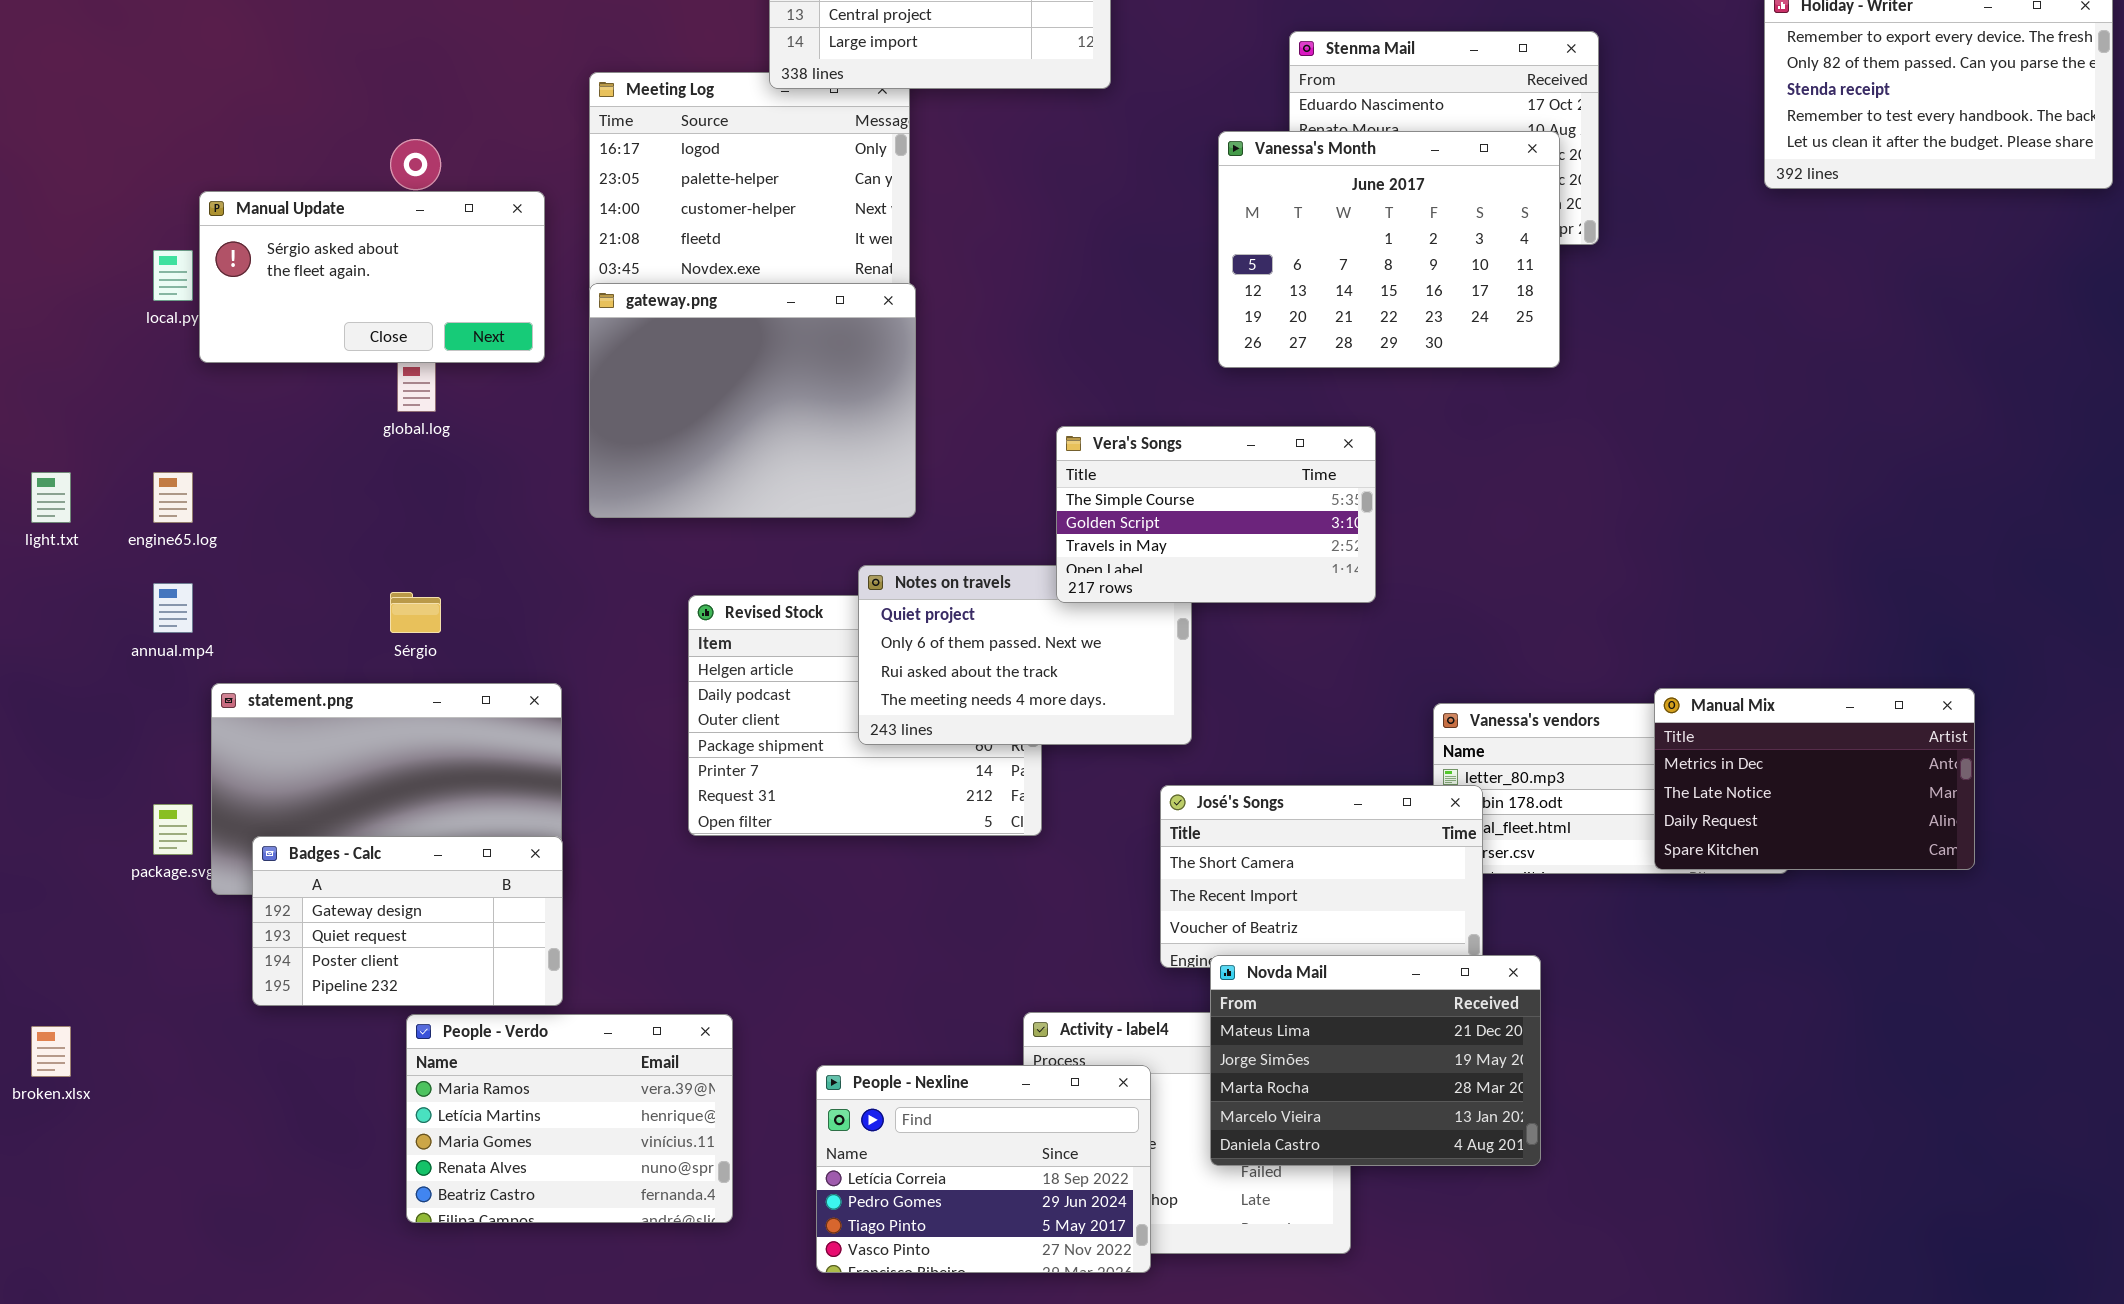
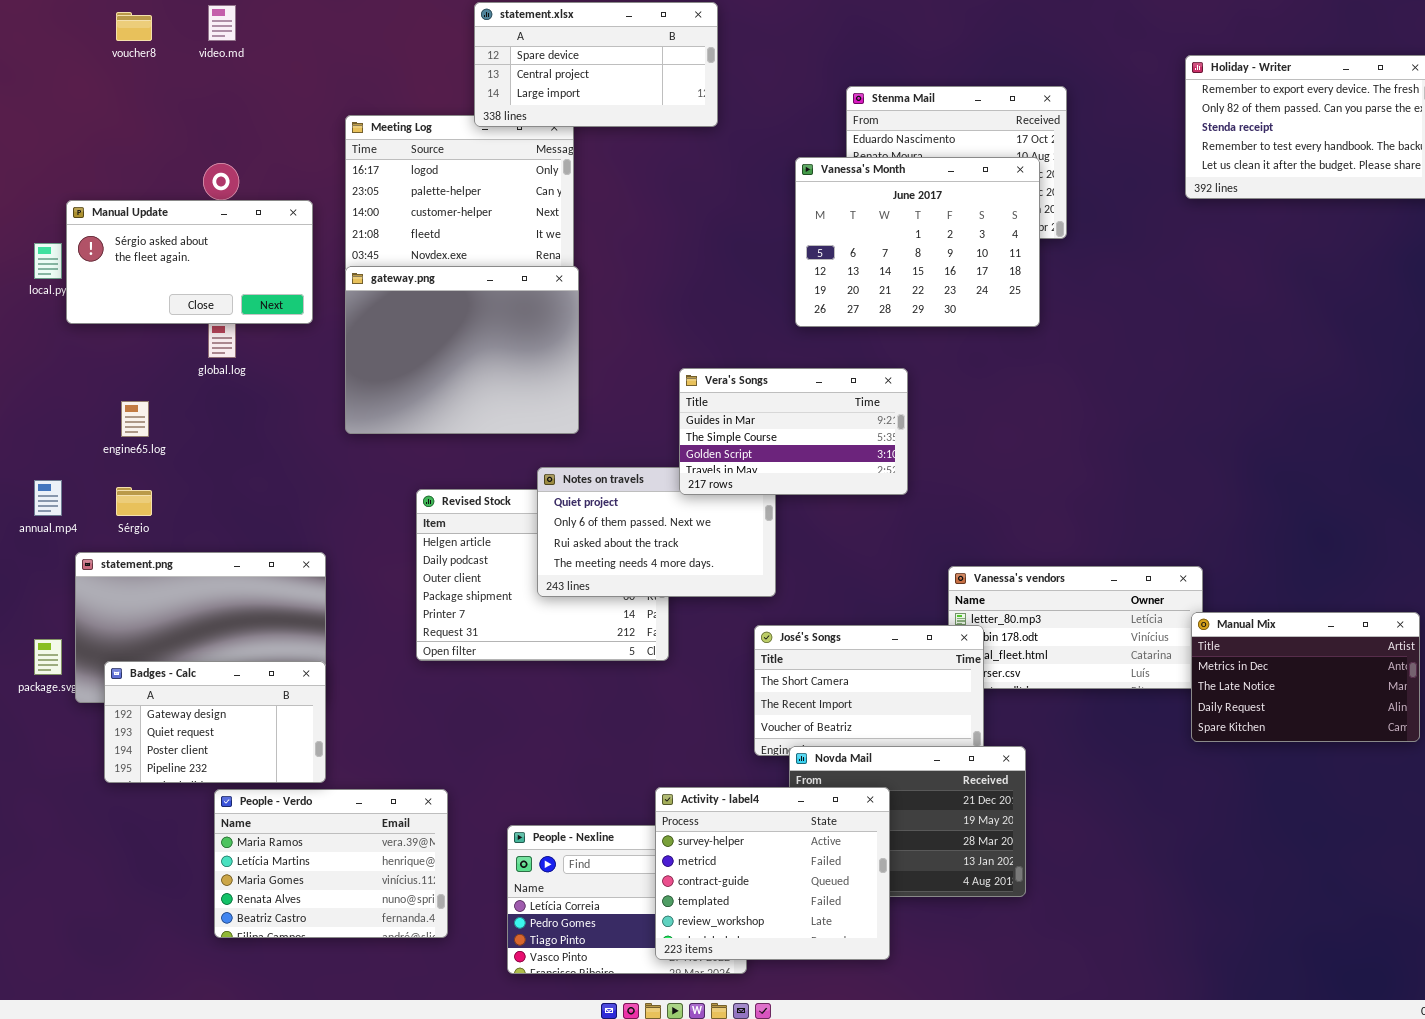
Vera's Songs: [1056,426,1376,603] -> [679,368,908,495], scrolled up 1 row
engine65.log: [153,472,193,523] -> [121,401,149,437], moved
Sérgio: [390,592,441,633] -> [116,487,152,516], moved
Manual Mix: [1654,688,1975,870] -> [1191,612,1420,742], moved
Activity - label4: [1023,1012,1351,1254] -> [655,787,890,960], raised

